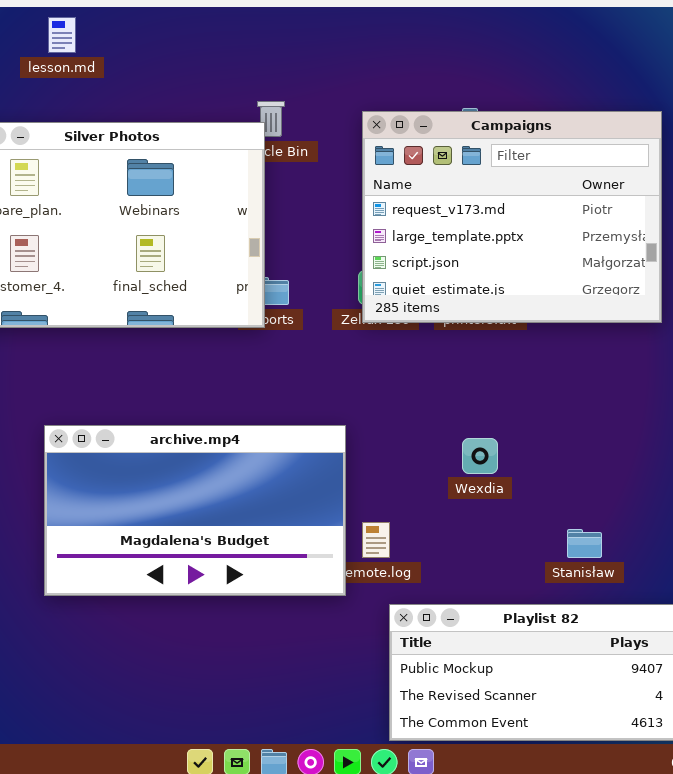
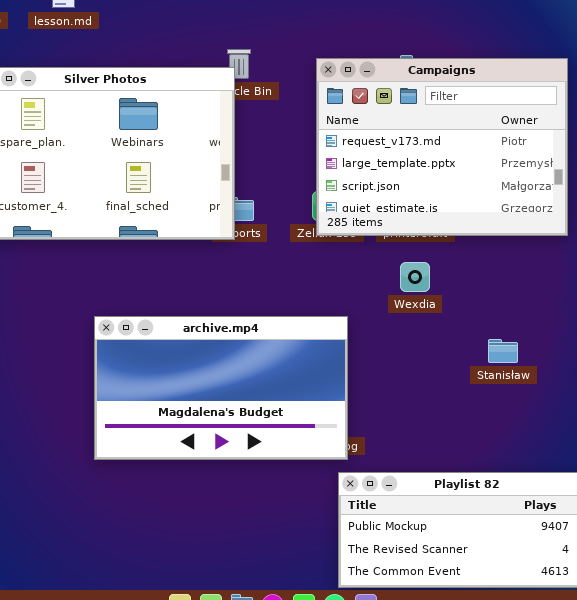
archive.mp4: [44,425,346,596] -> [94,316,348,460], moved
Wexdia: [462,438,498,474] -> [400,262,430,292], moved
Stanisław: [567,529,602,558] -> [488,339,518,363], moved

